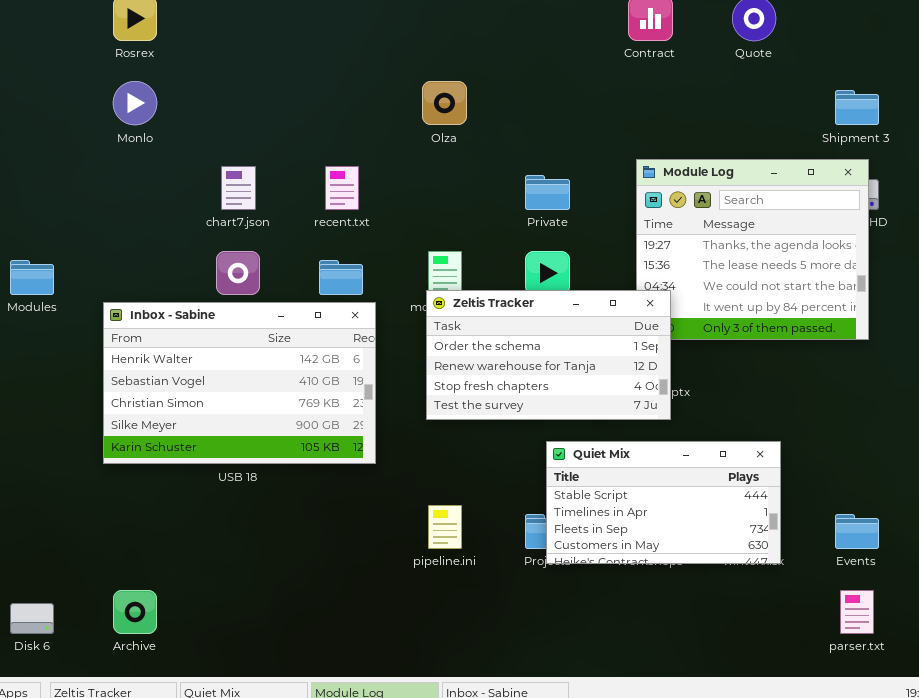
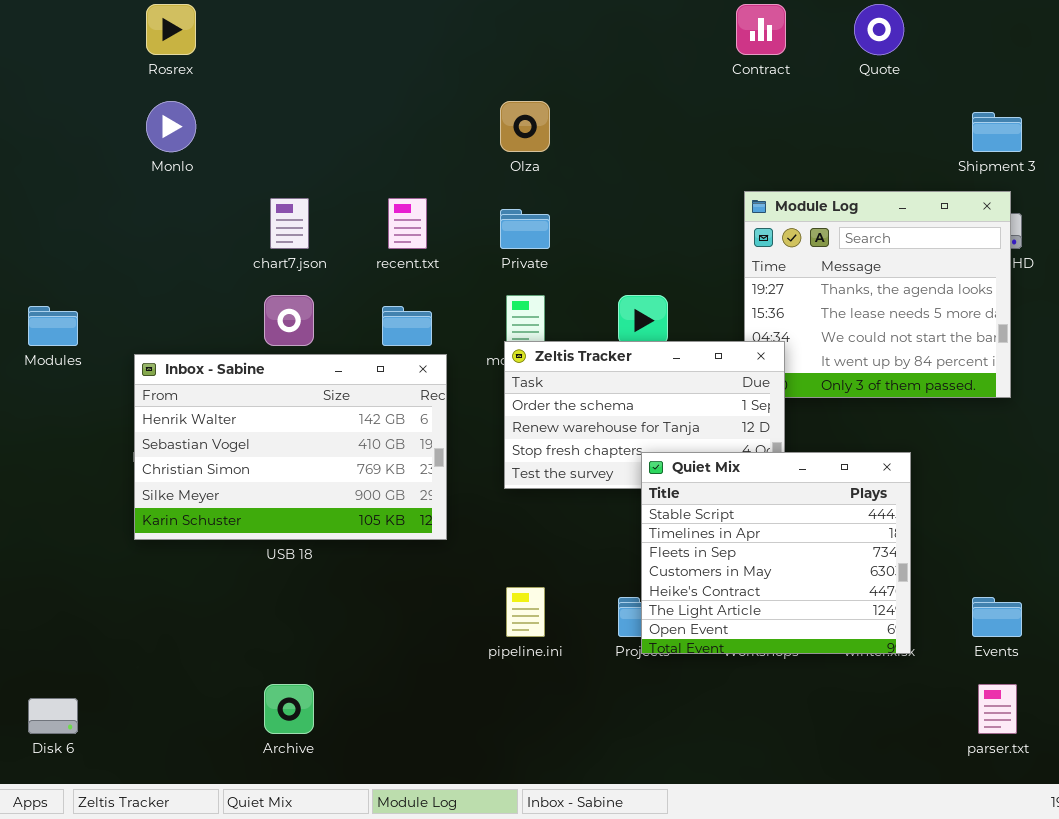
Private: [525,175,570,210] -> [500,209,550,249], moved
Quiet Mix: [546,441,781,564] -> [641,452,911,654], resized
Archive: [113,590,157,634] -> [264,684,314,734], moved

